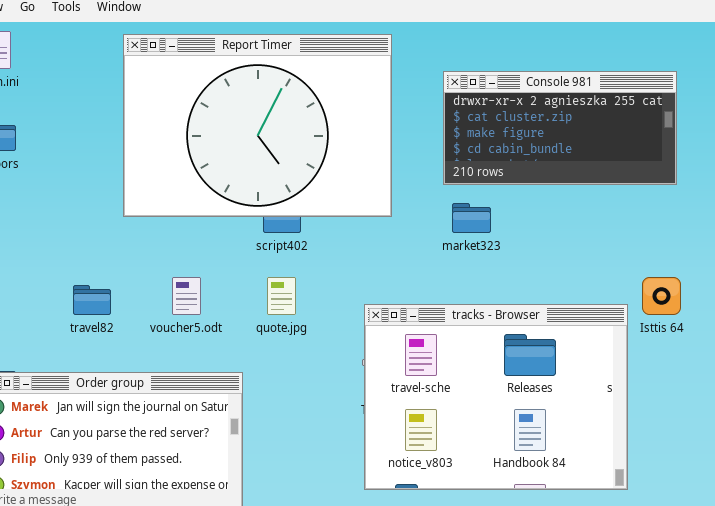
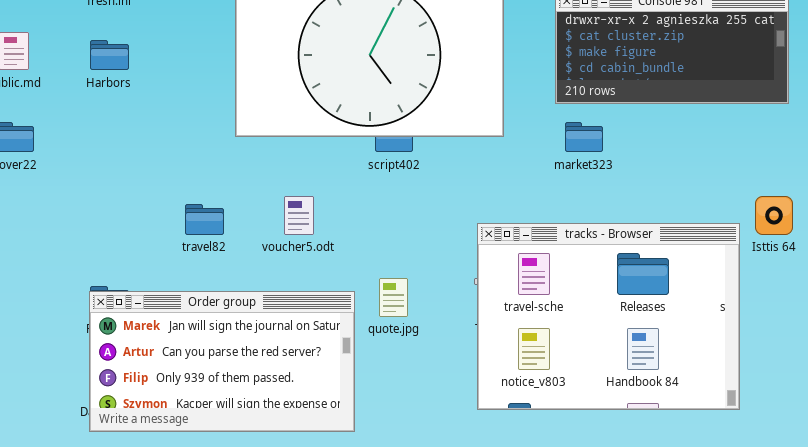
quote.jpg: [267,277,296,315] -> [379,278,408,317], moved

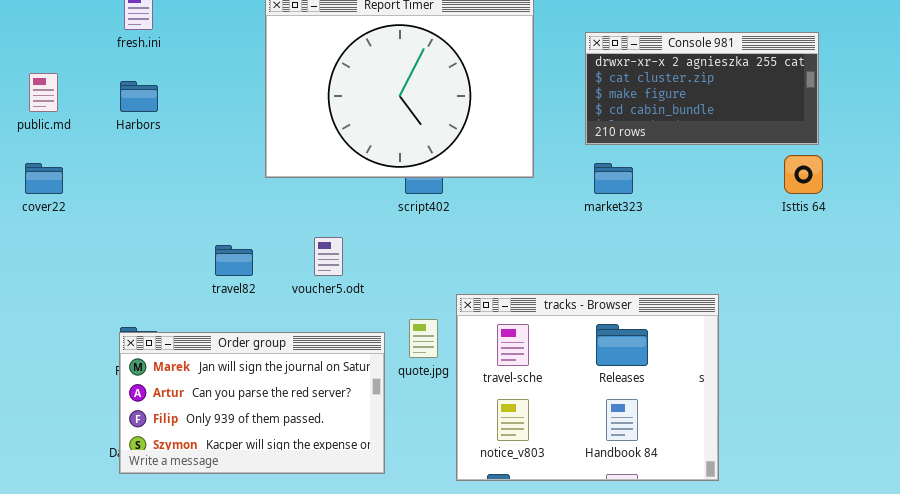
Isttis 64: [755,196,793,235] -> [784,155,823,194], moved
tracks - Browser: [477,223,740,410] -> [456,294,719,481], moved

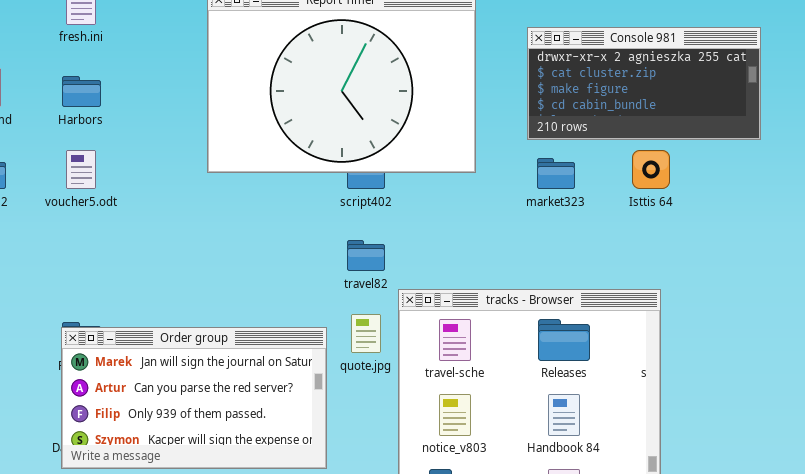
Isttis 64: [784,155,823,194] -> [632,150,670,189], moved
voucher5.odt: [314,237,343,276] -> [66,150,96,189], moved
travel82: [215,245,253,276] -> [347,240,385,271], moved

